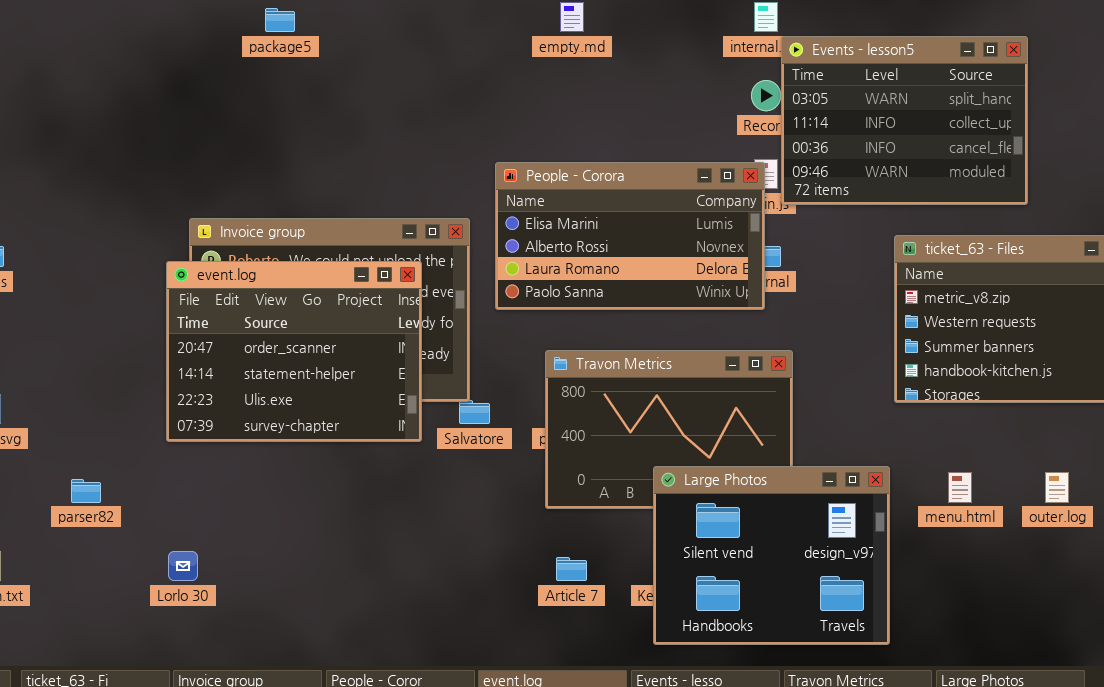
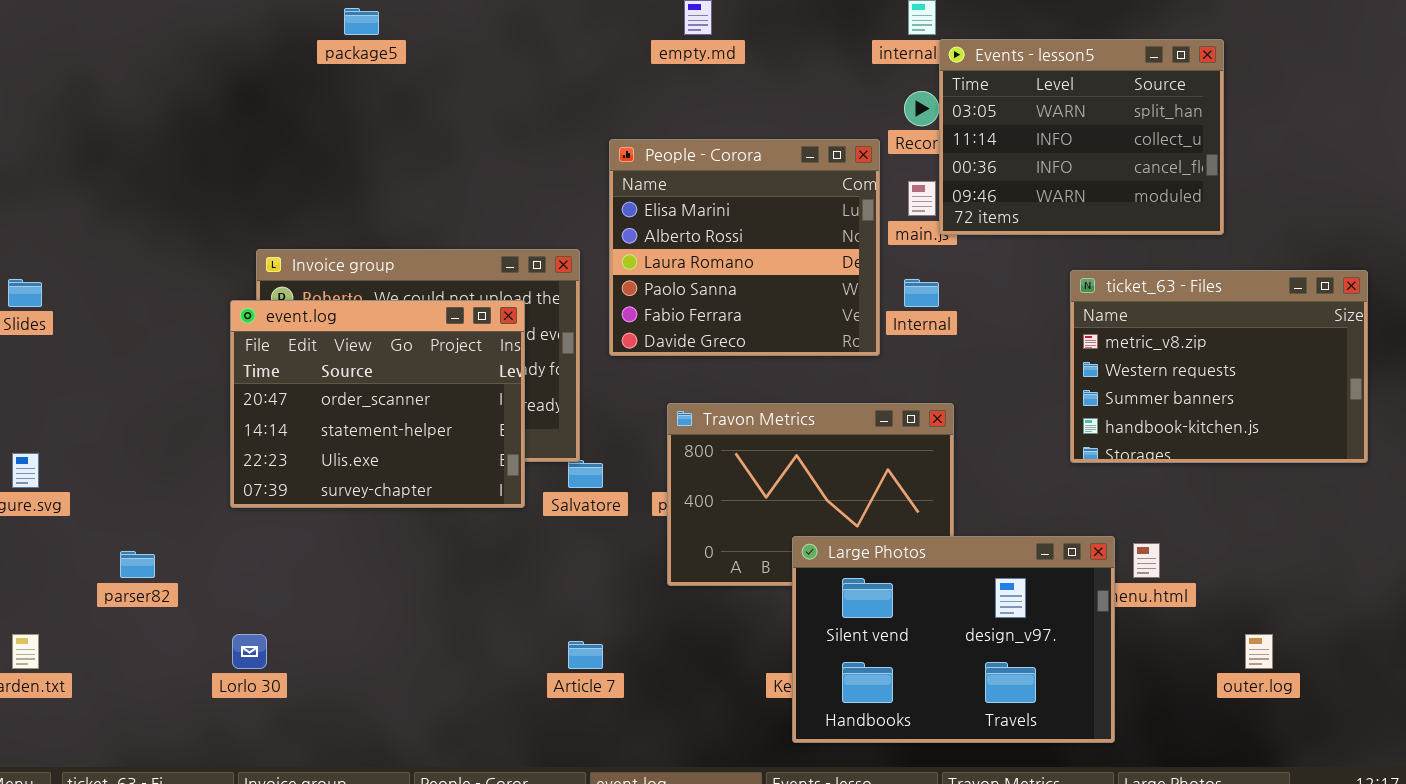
People - Corora: [495,162,765,310] -> [609,139,880,356], resized
Large Photos: [653,466,890,645] -> [792,536,1115,743], resized
outer.log: [1045,472,1069,503] -> [1245,634,1273,669], moved
Article 7: [556,557,587,581] -> [568,641,603,669], moved

